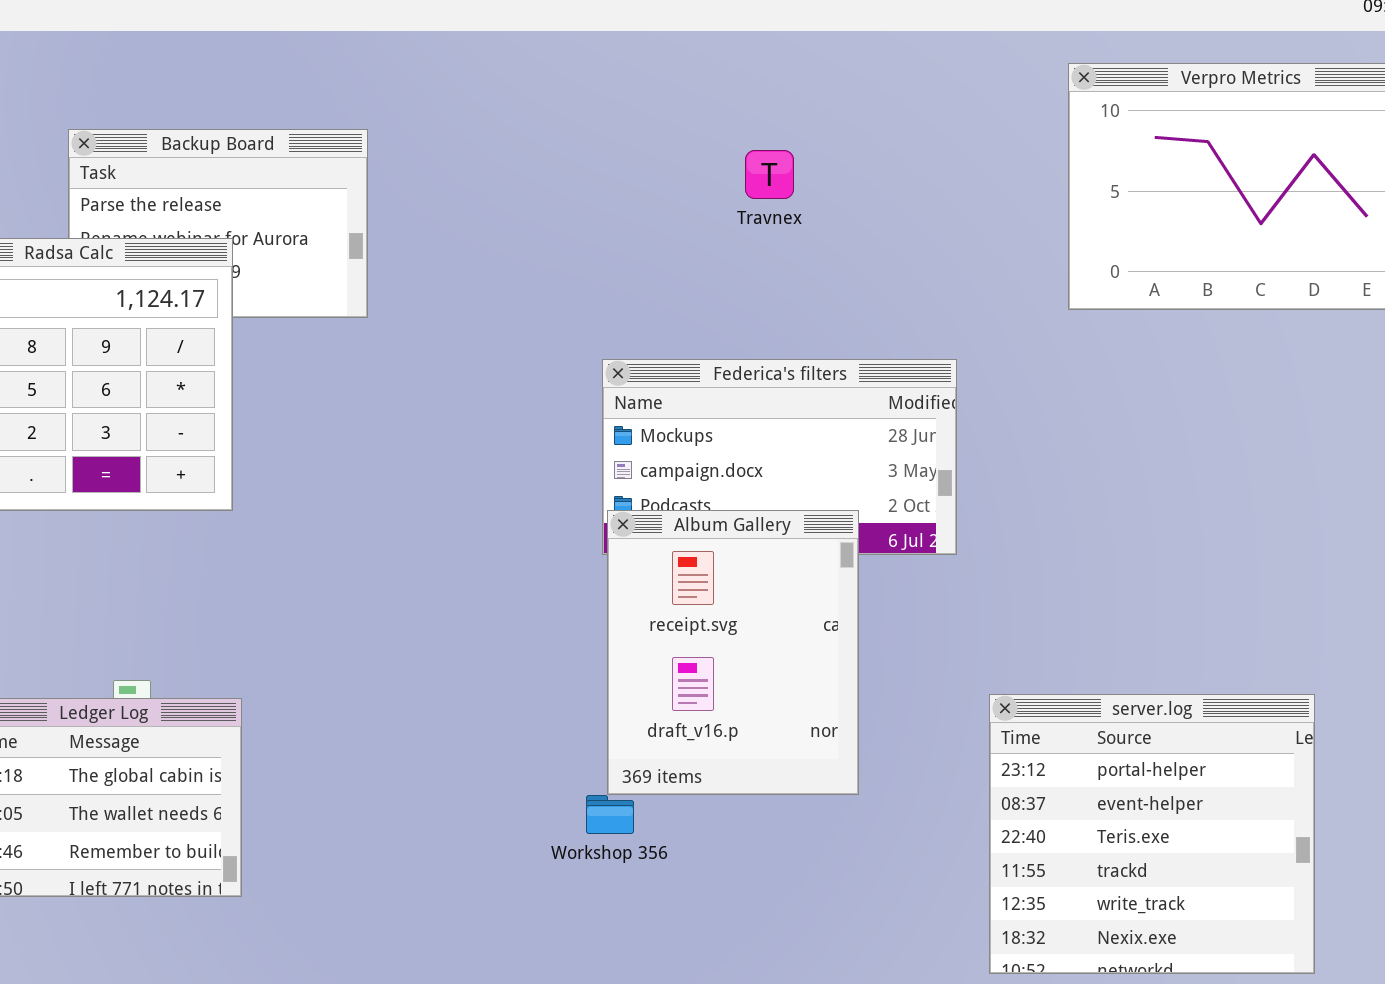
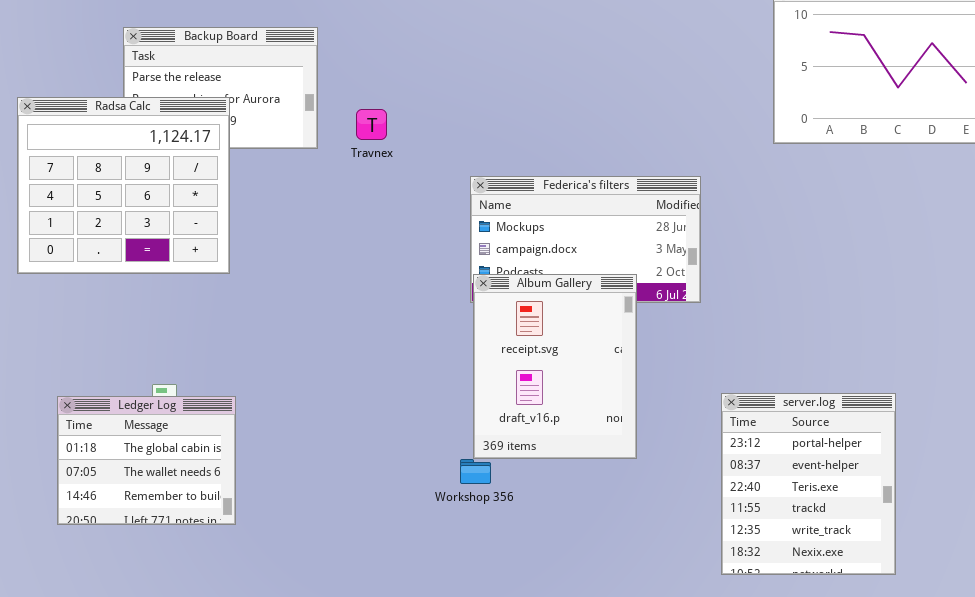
Travnex: [745,150,794,199] -> [356,109,387,140], moved
server.log: [989,694,1315,974] -> [721,393,896,575], resized

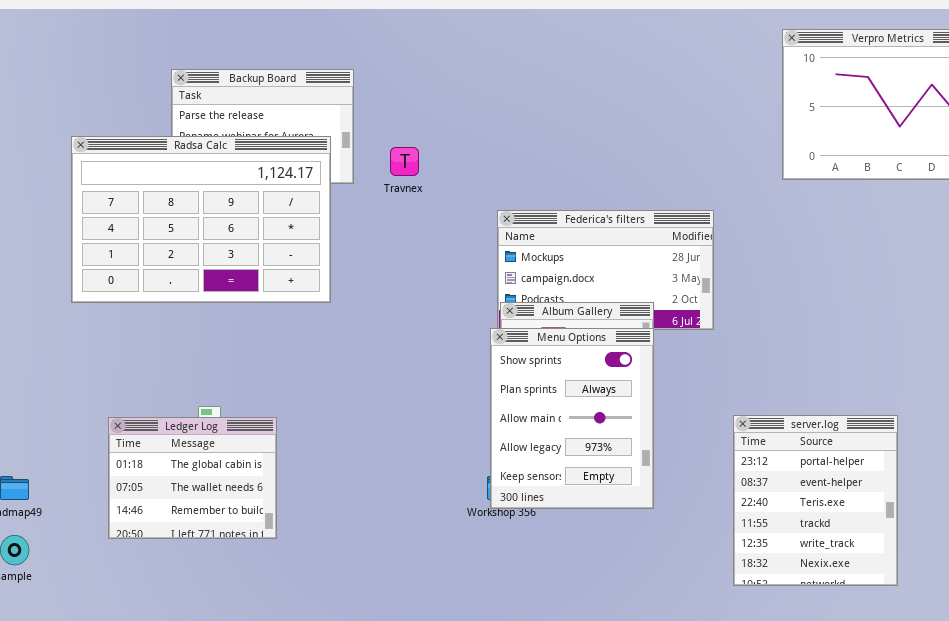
Radsa Calc: [17,97,230,274] -> [71,136,331,303], resized
Menu Options: none -> [490,328,654,509], opened

